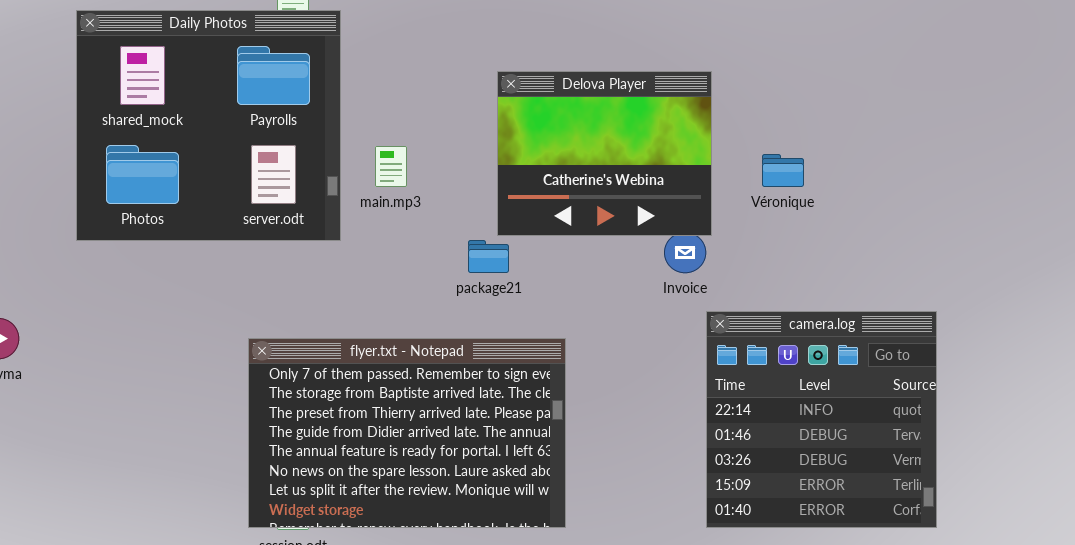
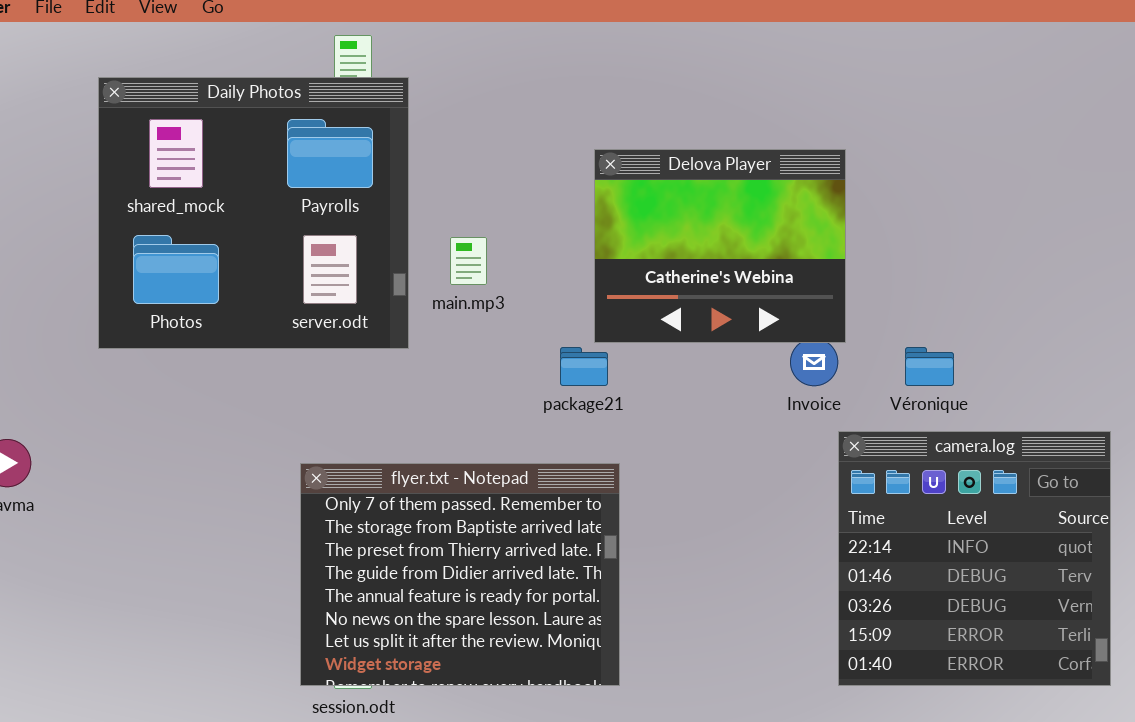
Véronique: [762,154,804,187] -> [905,347,954,386], moved
flyer.txt - Notepad: [248,338,566,528] -> [300,463,620,686], resized

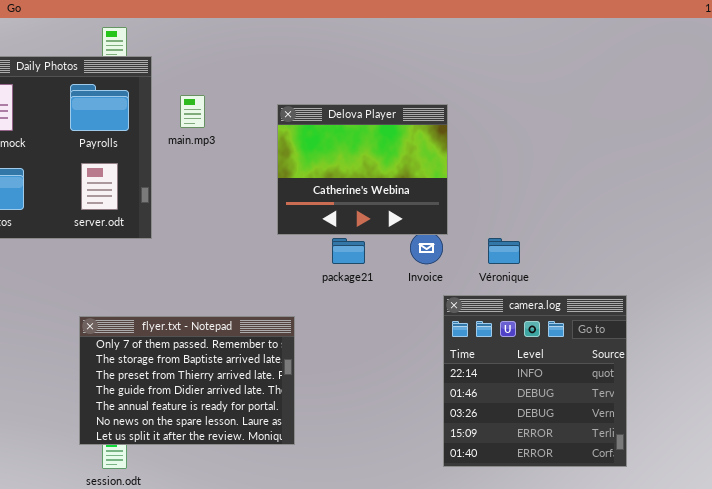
main.mp3: [450,237,487,285] -> [180,95,205,128], moved
package21: [560,347,608,386] -> [332,238,365,264], moved
flyer.txt - Notepad: [300,463,620,686] -> [79,316,295,445], resized

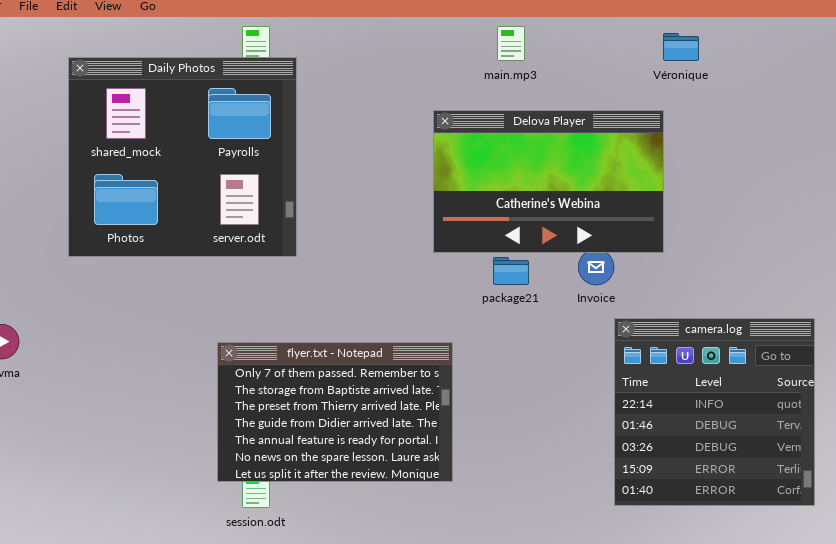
main.mp3: [180,95,205,128] -> [497,26,525,61], moved
Delova Player: [277,104,448,235] -> [433,110,664,253], resized
Véronique: [488,238,520,264] -> [663,33,699,61], moved

